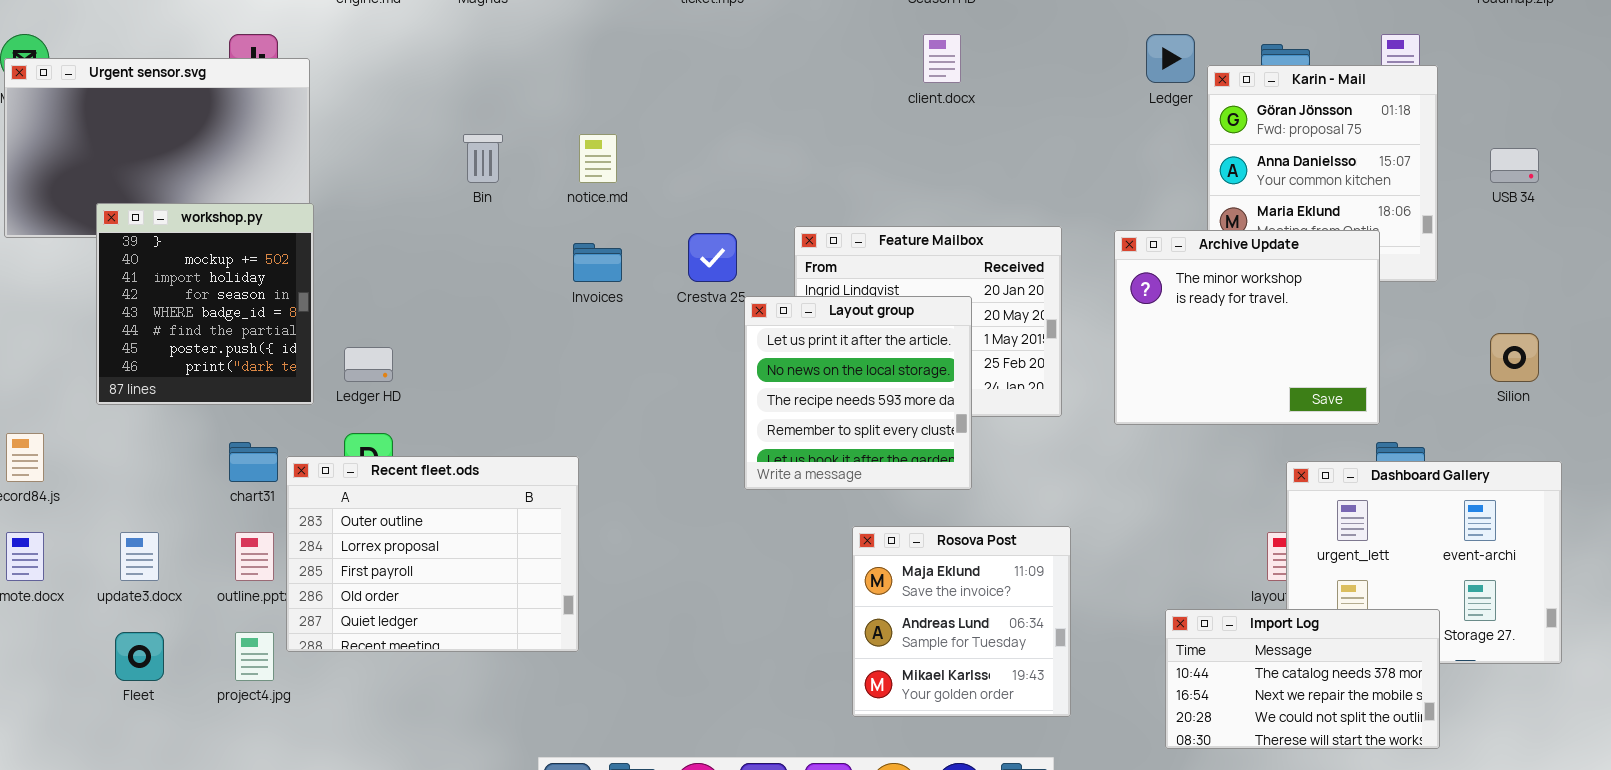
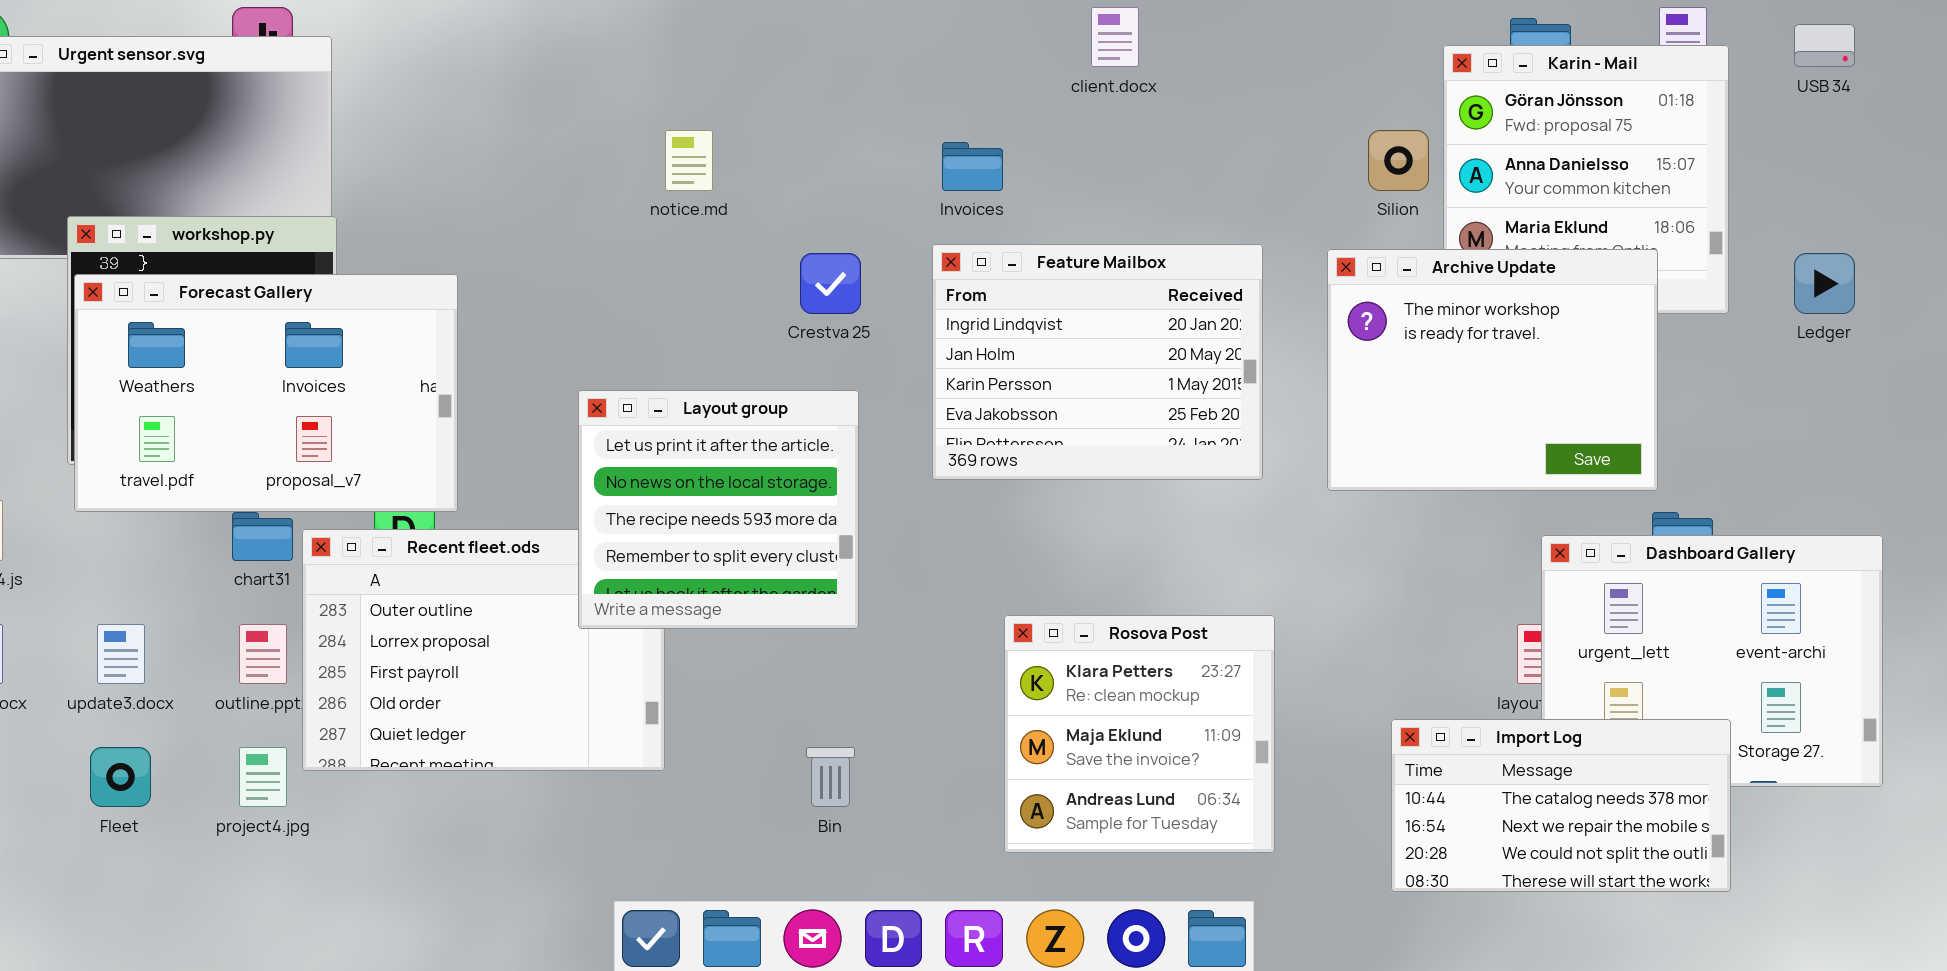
Ledger: [1146,34,1195,83] -> [1794,253,1855,314], moved
Bin: [463,134,503,183] -> [806,747,855,807], moved
USB 34: [1490,148,1539,183] -> [1794,24,1855,67], moved
Invoices: [573,243,622,282] -> [942,142,1003,191], moved
Forecast Gallery: none -> [74,274,458,512], opened
Layout group: [744,296,972,490] -> [578,390,859,629], moved
Silion: [1490,333,1539,382] -> [1368,130,1429,191], moved
Rosova Post: [852,526,1071,717] -> [1004,615,1275,853], scrolled up 1 row

